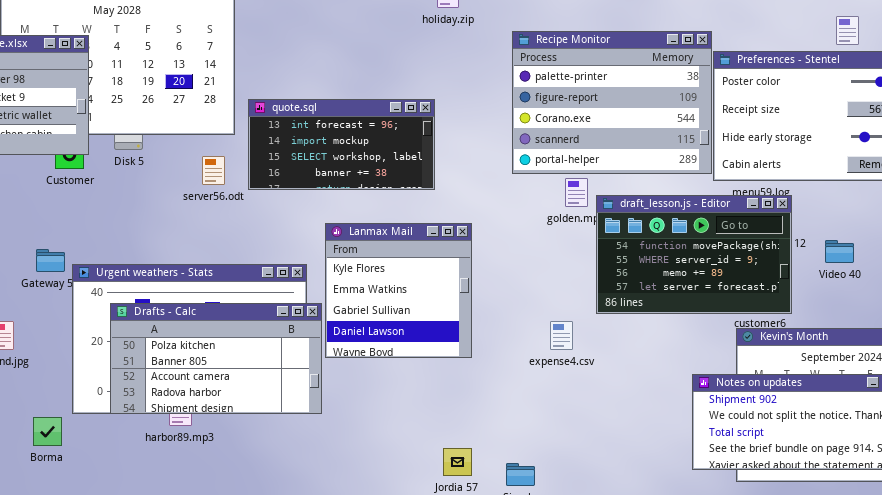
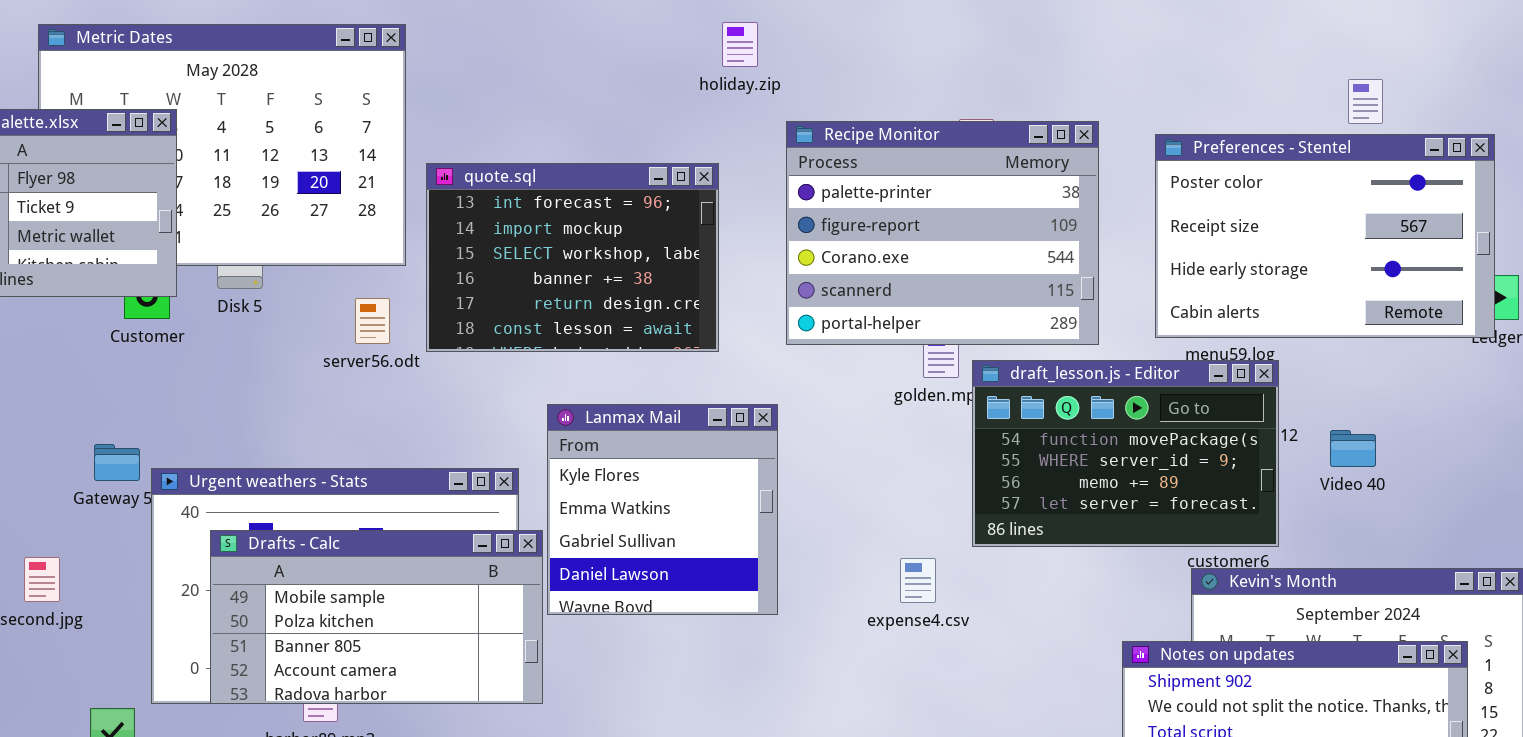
Recipe Monitor: [512,31,712,174] -> [786,121,1099,345], moved
quote.sql: [248,99,435,190] -> [426,163,719,352], resized
Drafts - Calc: [110,303,322,414] -> [210,530,543,704], scrolled up 1 row

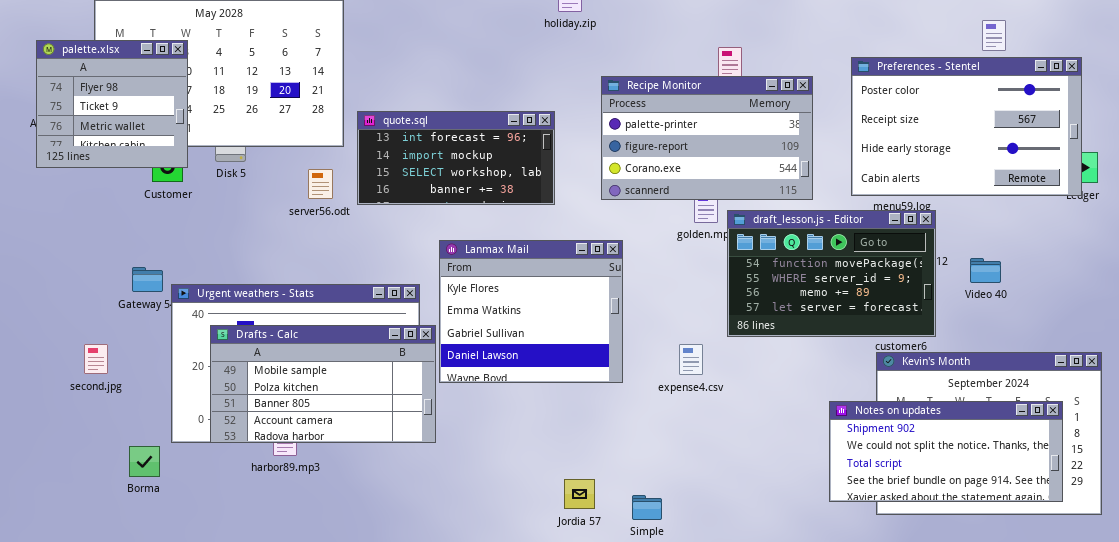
Recipe Monitor: [786,121,1099,345] -> [601,76,813,200], resized
quote.sql: [426,163,719,352] -> [357,111,555,205], resized
Lanmax Mail: [547,404,778,615] -> [439,240,623,383], resized

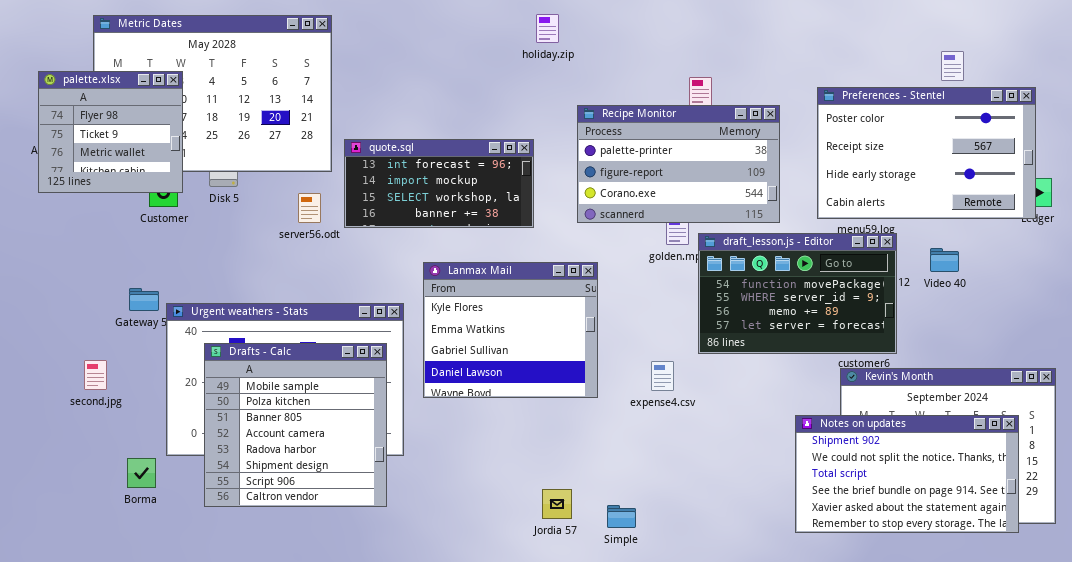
Video 40: [970,258,1001,283] -> [930,248,959,272], moved
Drafts - Calc: [210,325,436,443] -> [204,343,387,507], resized
Notes on updates: [829,401,1063,502] -> [795,415,1019,533], resized

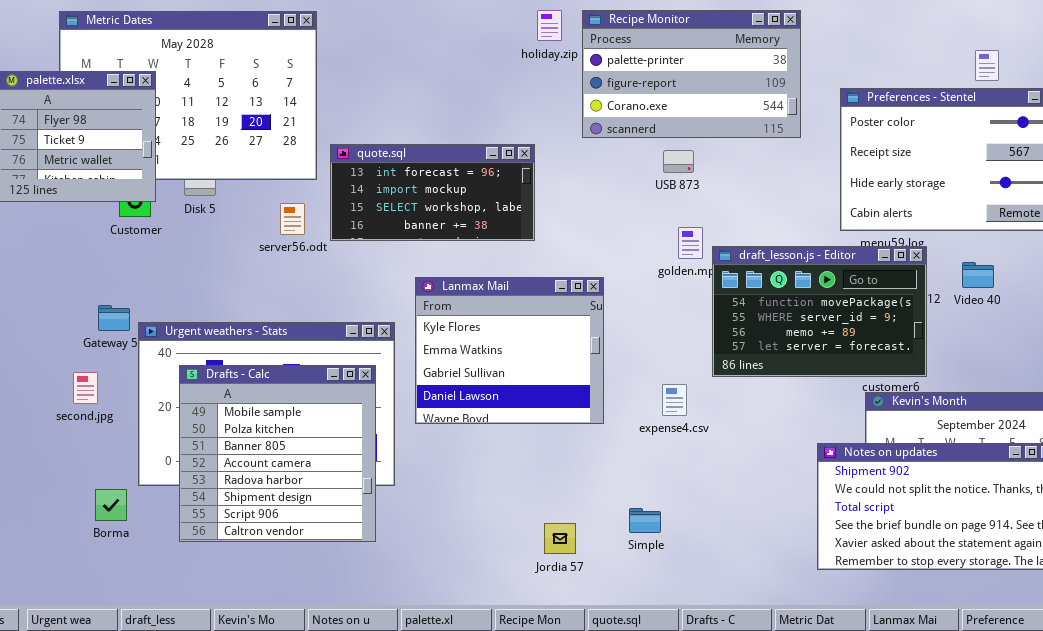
Recipe Monitor: [577,105,780,223] -> [582,10,801,138], moved
second.jpg: [84,360,107,390] -> [73,372,98,404], moved
Simple: [607,505,636,528] -> [629,508,661,533], moved

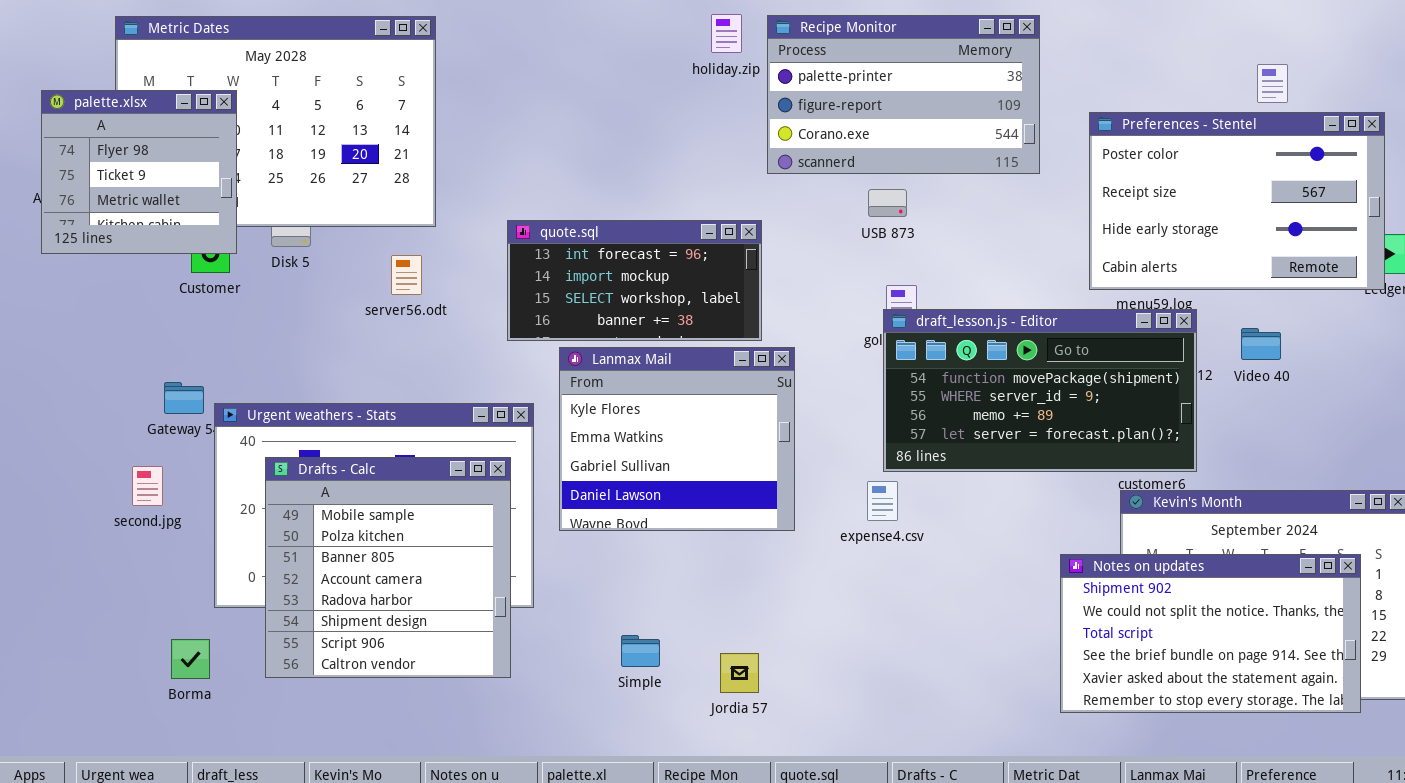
quote.sql: [330,144,535,241] -> [507,220,762,341], moved
draft_lesson.js - Editor: [712,246,927,377] -> [883,309,1197,472], resized
Borma: [95,489,127,521] -> [171,639,210,679], moved
Simple: [629,508,661,533] -> [621,635,660,667], moved

